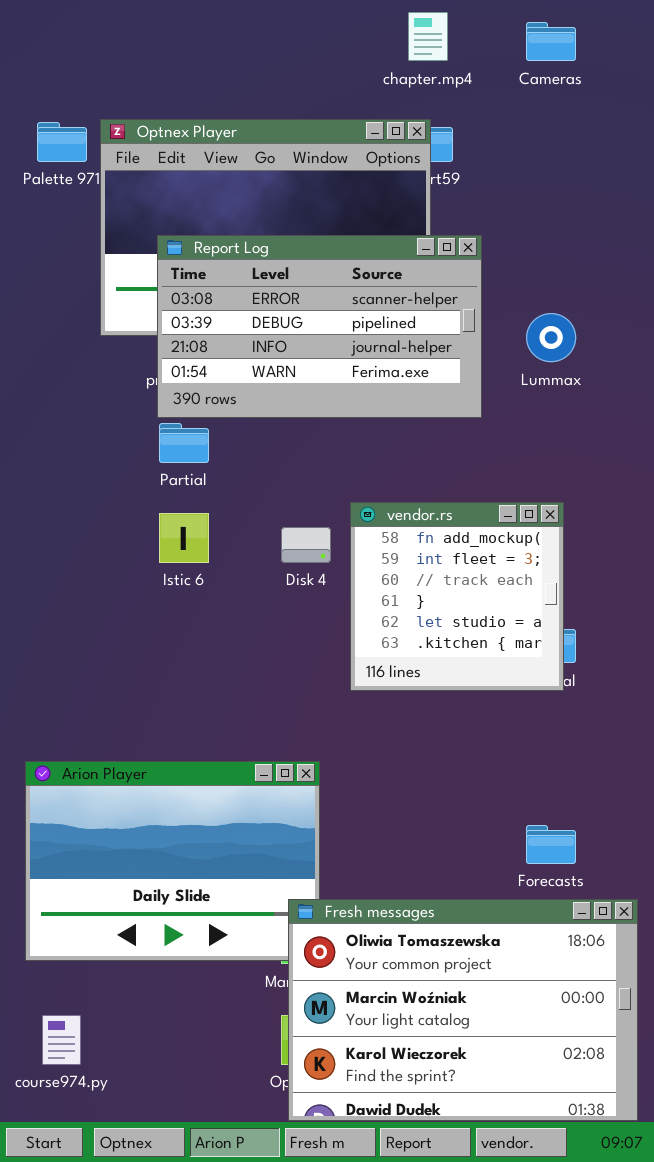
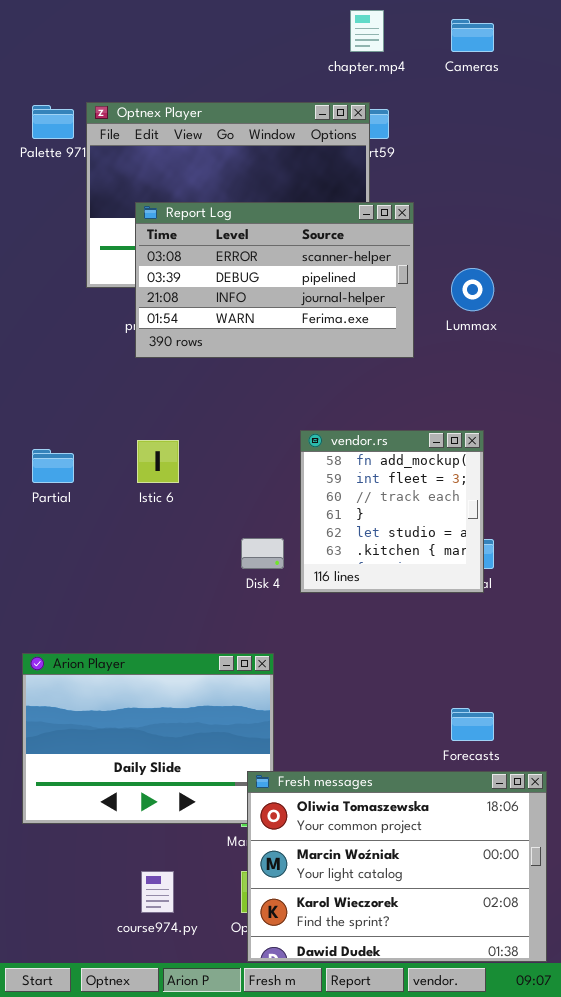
Partial: [159,423,209,463] -> [32,449,74,483], moved
Disk 4: [281,527,331,563] -> [241,538,284,569], moved
course974.py: [42,1015,81,1065] -> [141,871,174,913], moved

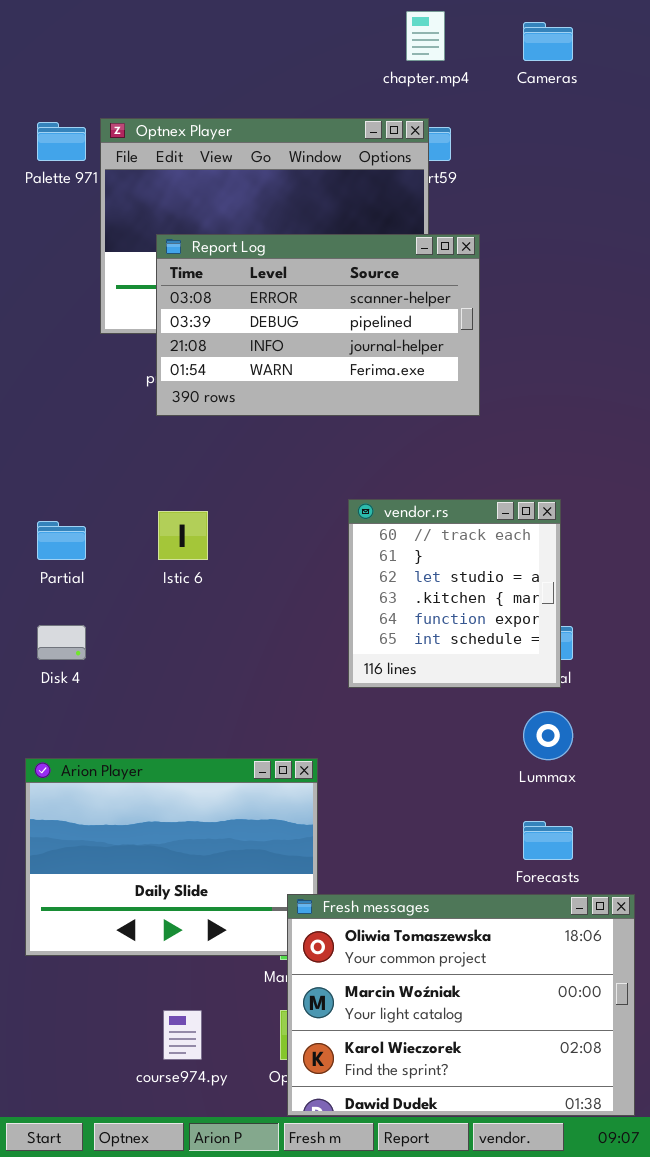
Lummax: [451,268,494,311] -> [523,711,573,760], moved
vendor.rs: [300,430,484,593] -> [348,499,561,688], scrolled down 2 rows
Disk 4: [241,538,284,569] -> [37,625,86,660], moved

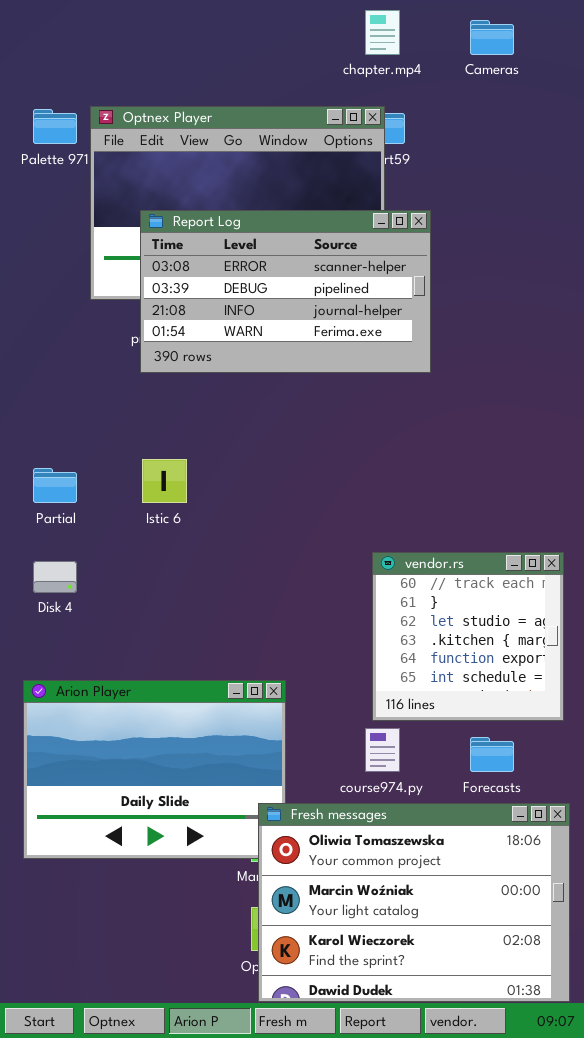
vendor.rs: [348,499,561,688] -> [372,552,564,721], moved
course974.py: [163,1010,202,1060] -> [365,728,400,772], moved

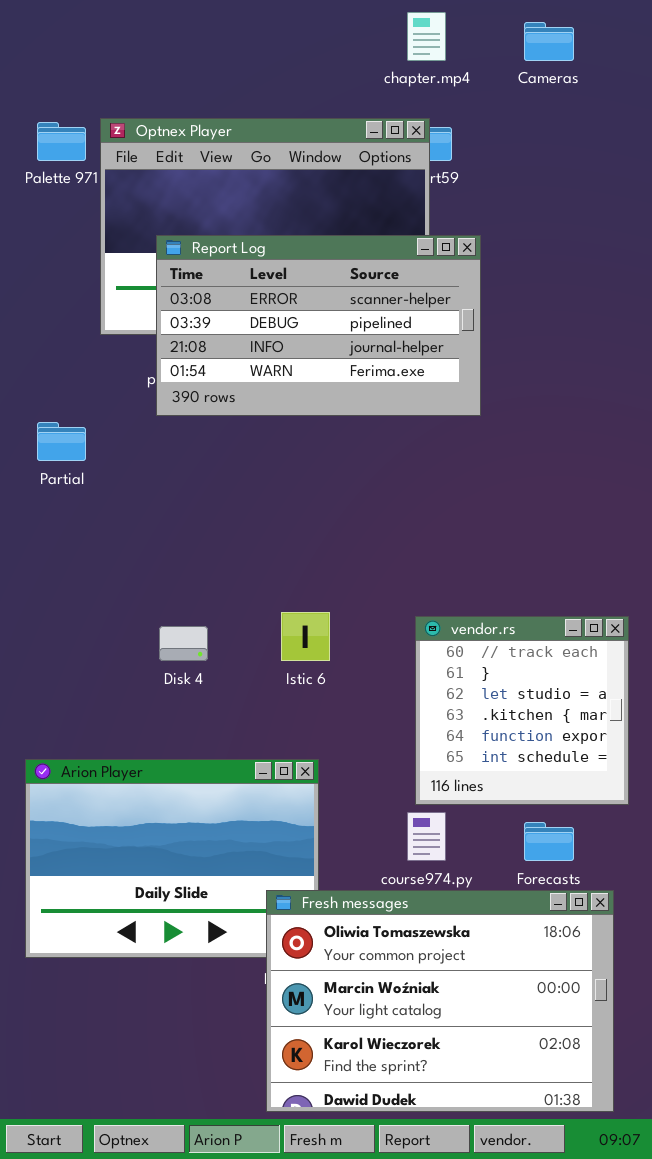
Istic 6: [142,459,187,503] -> [281,612,330,661], moved
Partial: [33,468,77,503] -> [37,422,86,461], moved
Disk 4: [33,561,77,593] -> [159,626,208,661], moved
Fresh messages: [258,803,570,1002] -> [266,890,614,1112], moved

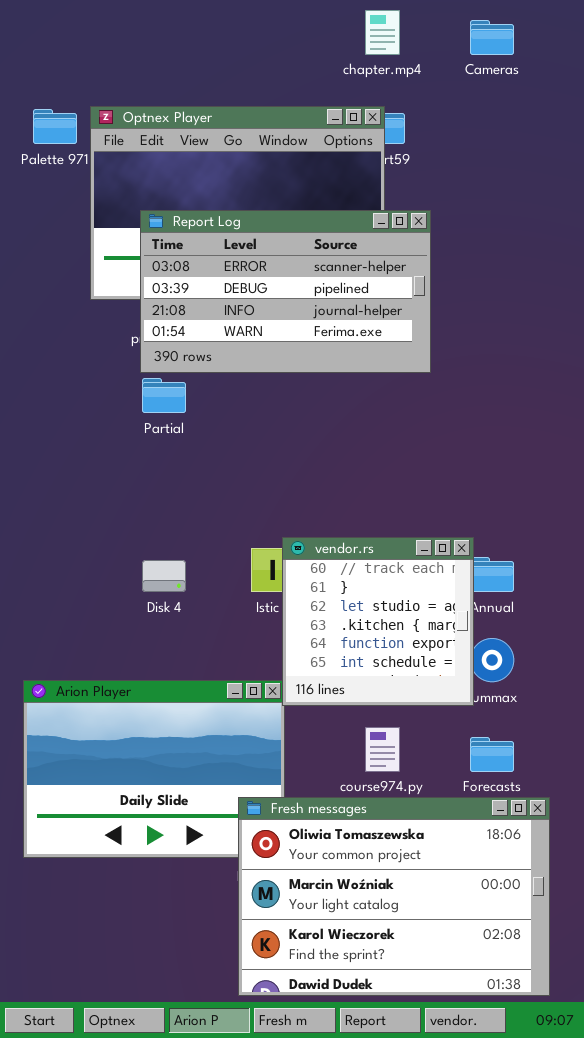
Partial: [37,422,86,461] -> [142,378,186,413], moved
vendor.rs: [415,616,629,805] -> [282,537,474,706], moved

